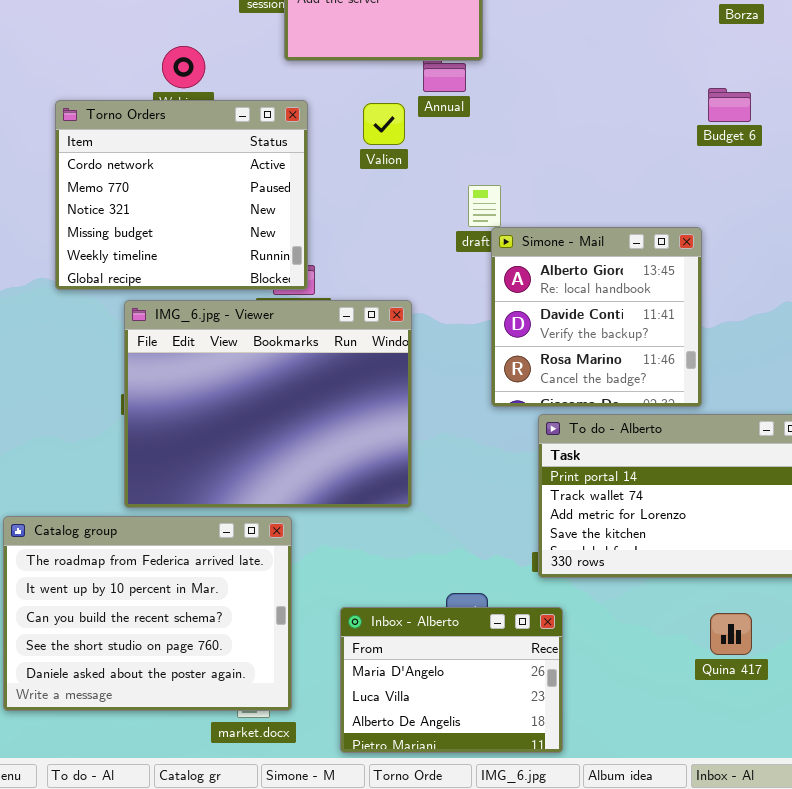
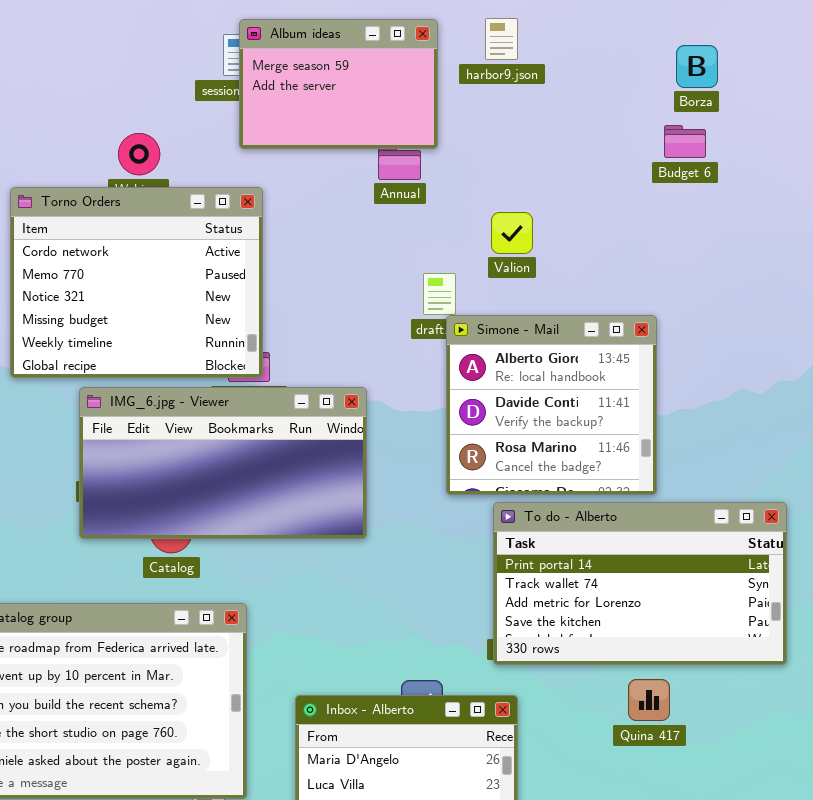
Budget 6: [708,88,751,122] -> [664,125,706,158], moved
Valion: [363,103,405,145] -> [491,212,533,254], moved
IMG_6.jpg - Viewer: [124,300,412,508] -> [79,387,367,539], resized
Quina 417: [710,613,752,655] -> [628,679,670,721], moved

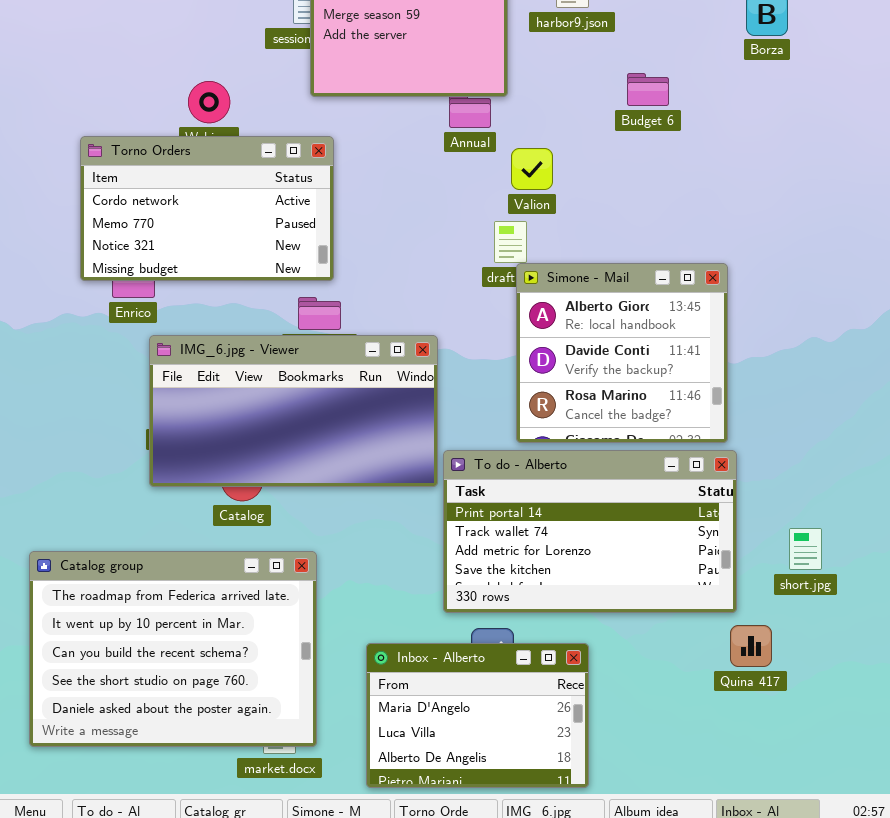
Budget 6: [664,125,706,158] -> [627,73,669,106], moved
Torno Orders: [10,187,263,378] -> [80,136,334,281], resized
Valion: [491,212,533,254] -> [511,148,553,190], moved
To do - Alberto: [493,502,787,665] -> [443,450,737,613], moved
Quina 417: [628,679,670,721] -> [730,625,772,667], moved

